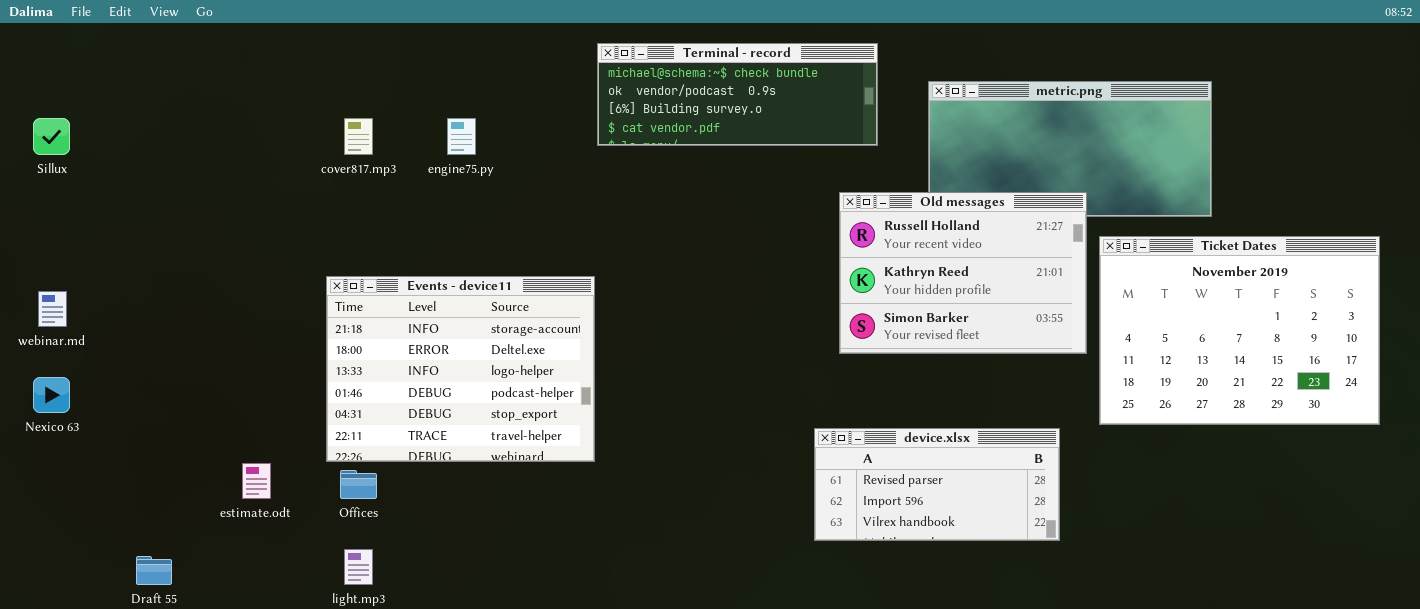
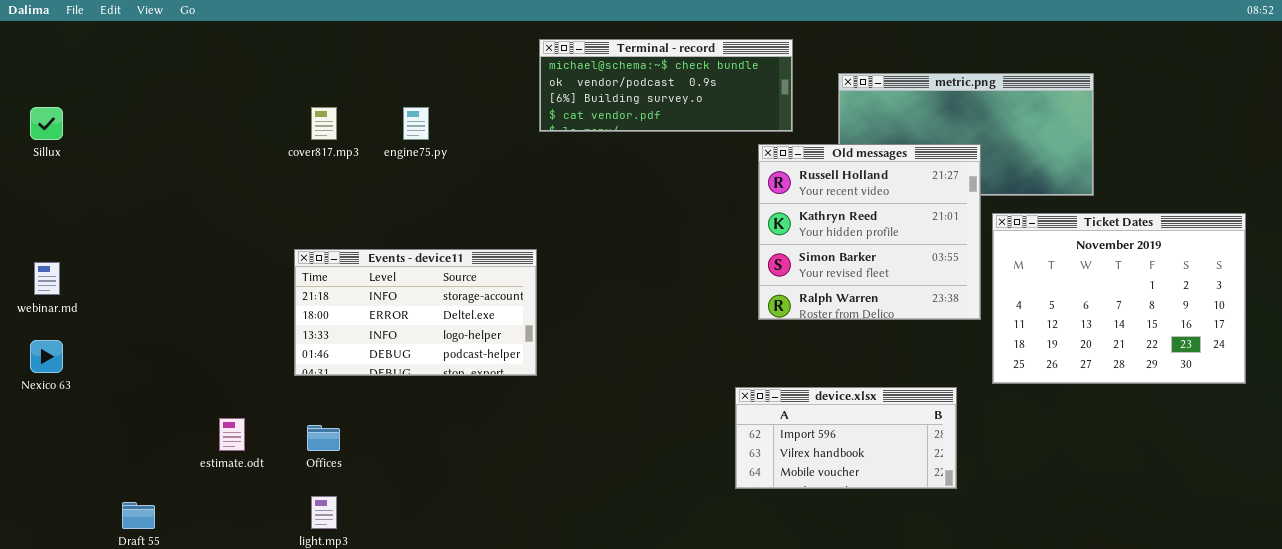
Old messages: [839,192,1087,354] -> [758,144,981,320], resized
Events - device11: [326,276,595,462] -> [294,249,537,376], resized
device.xlsx: [814,428,1060,541] -> [735,387,957,489], scrolled down 1 row

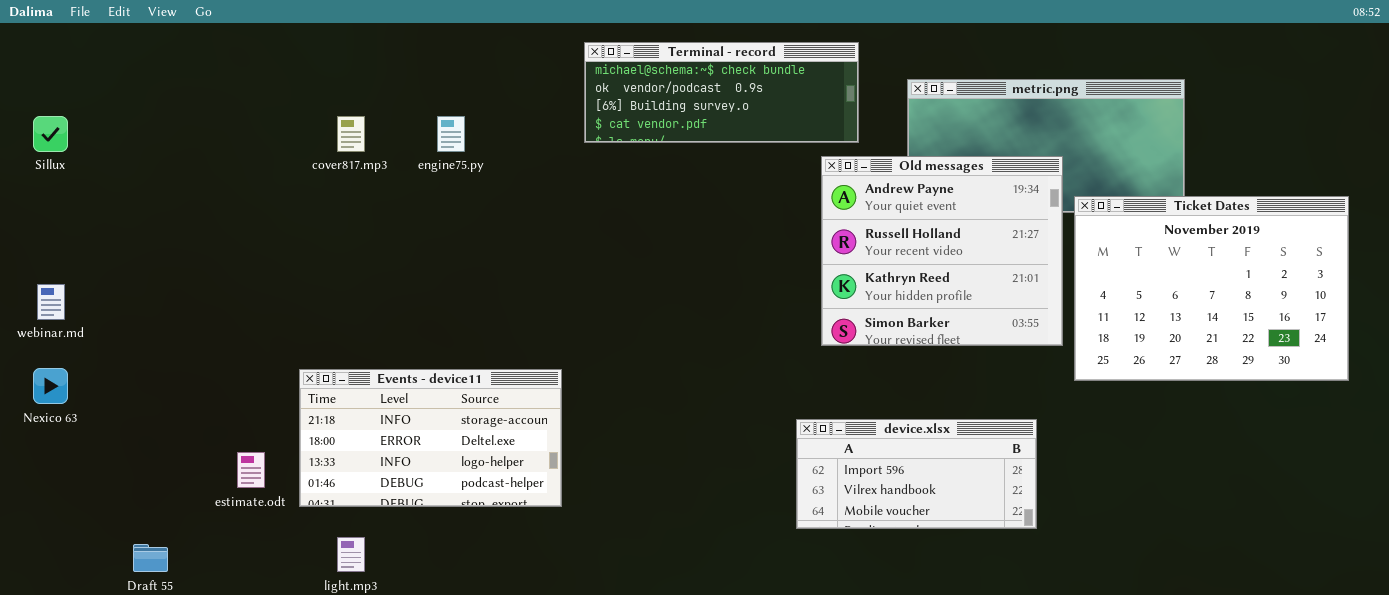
Old messages: [758,144,981,320] -> [821,156,1063,346], scrolled up 1 row
Ticket Dates: [992,213,1246,384] -> [1074,196,1349,381], moved
Events - device11: [294,249,537,376] -> [299,369,562,507], moved

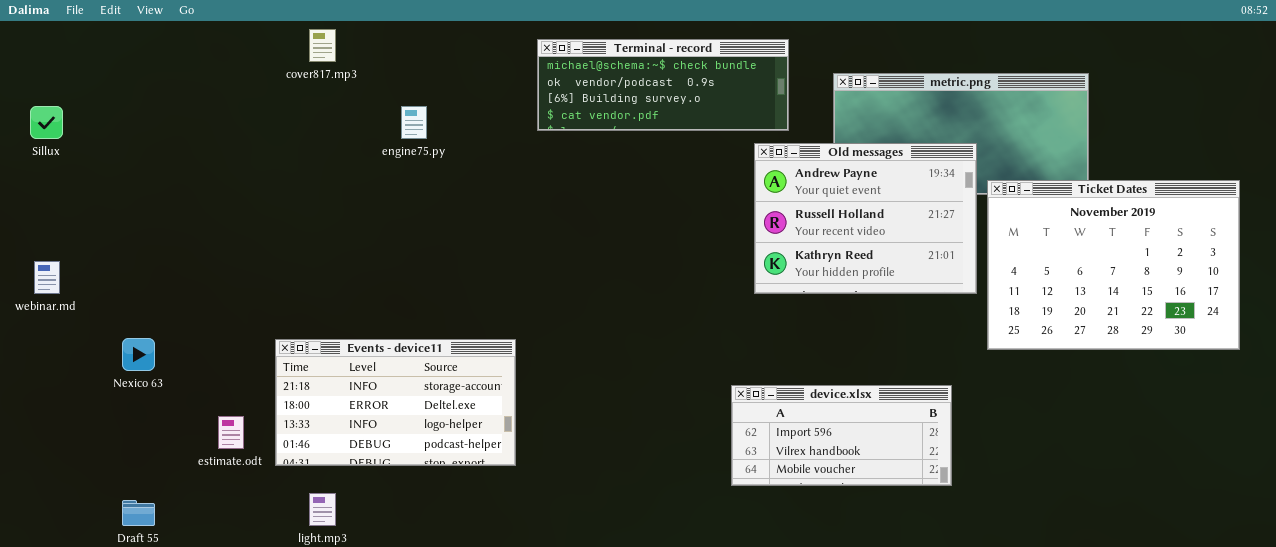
cover817.mp3: [337,116,365,152] -> [309,29,336,62], moved
Old messages: [821,156,1063,346] -> [754,143,977,294], resized
Nexico 63: [33,368,68,404] -> [122,338,155,371], moved

